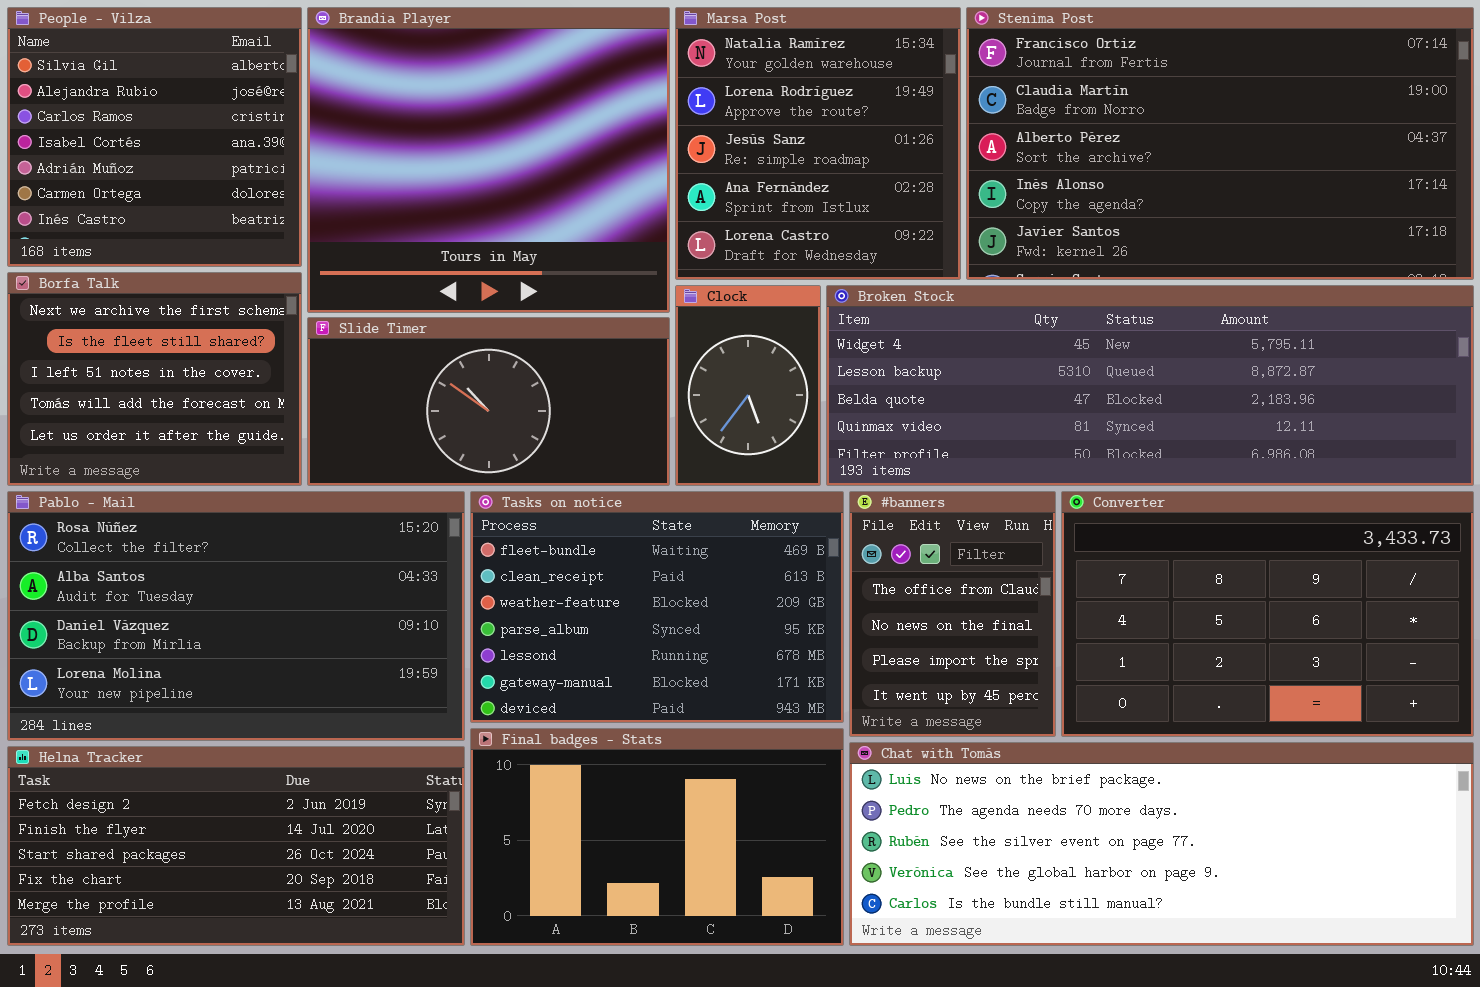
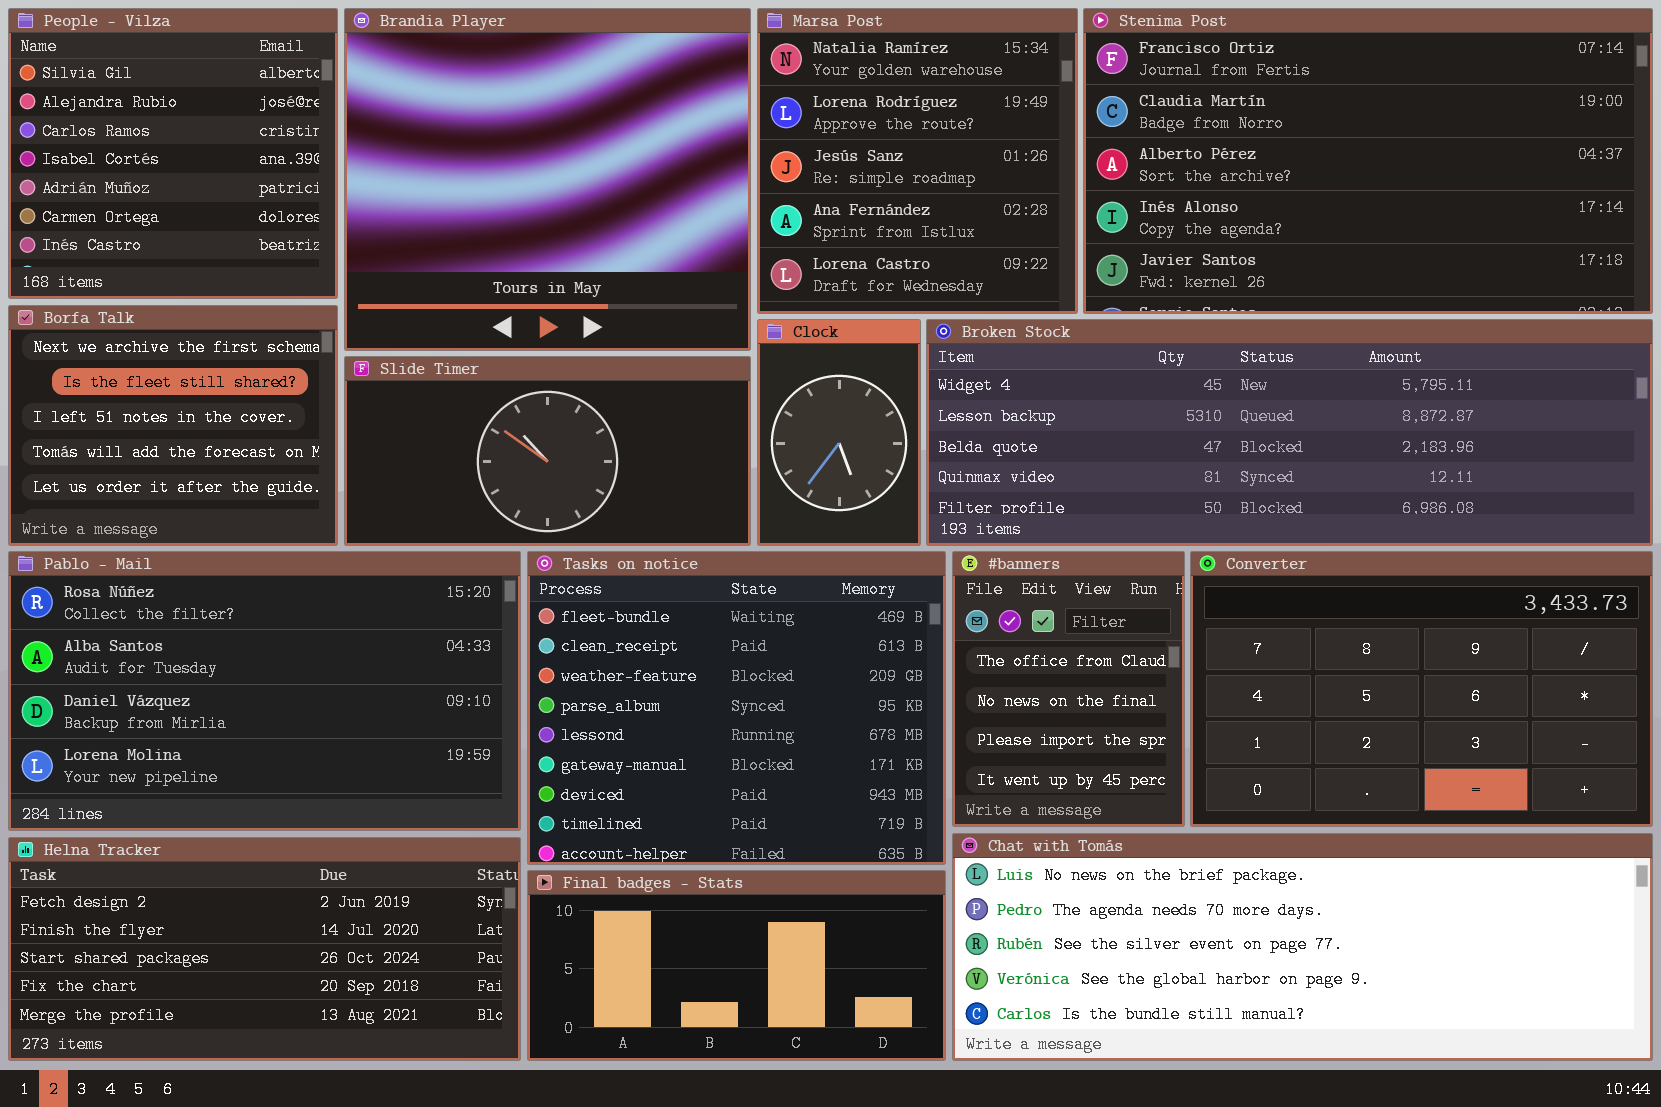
Tasks on notice: [470,491,844,723] -> [527,551,946,865], resized
Final badges - Stats: [470,728,844,946] -> [527,870,946,1061], resized

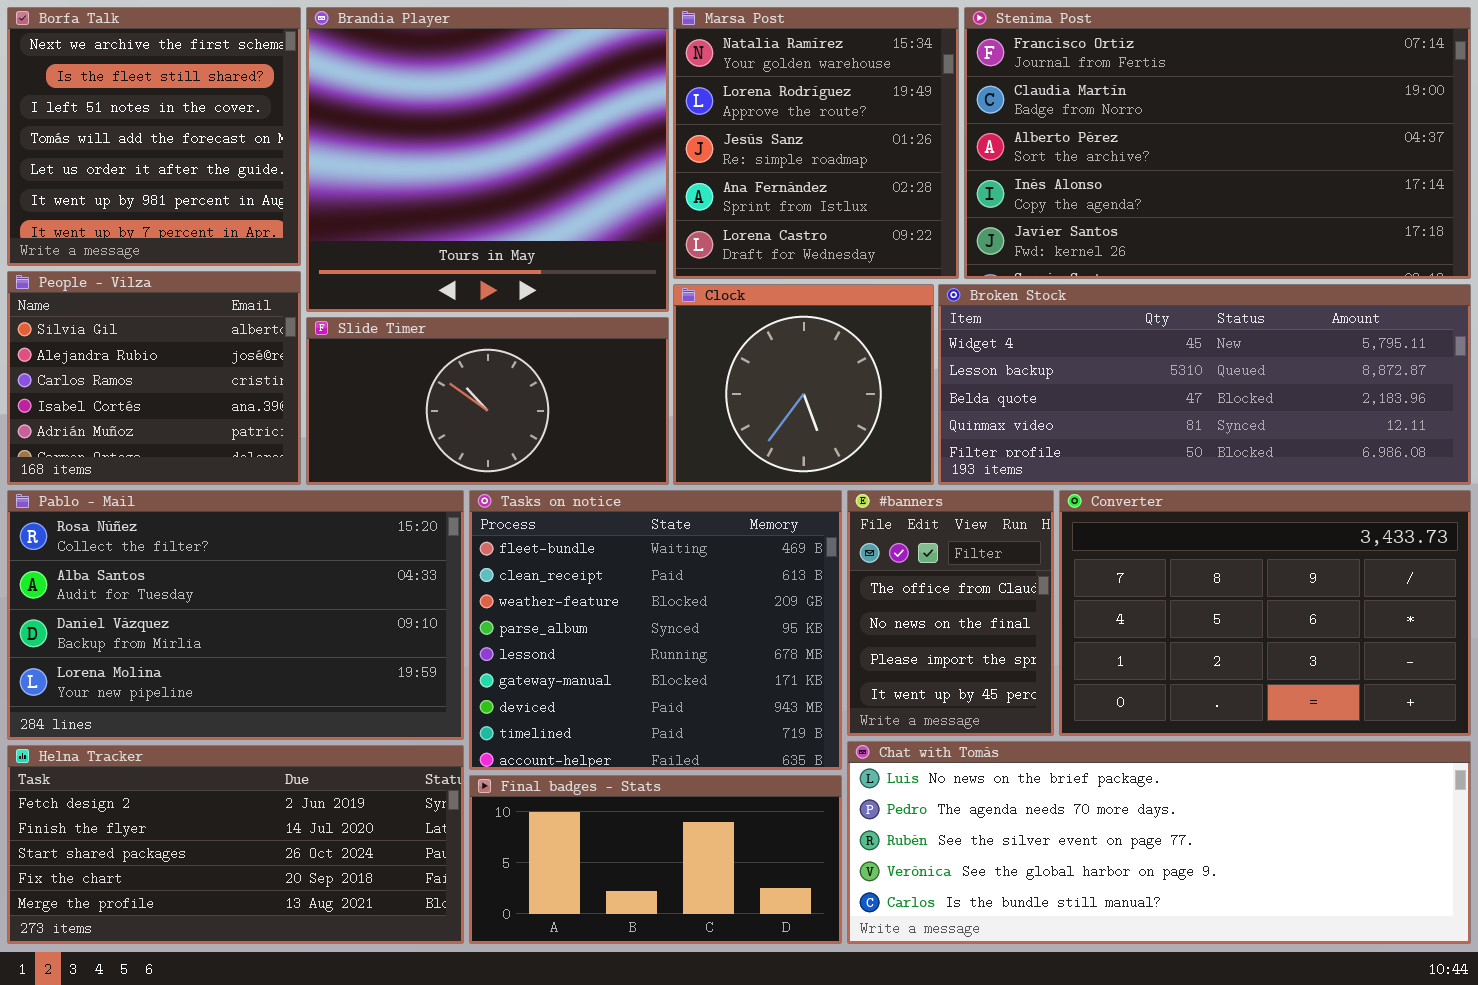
People - Vilza: [8,8,338,299] -> [7,271,301,485], moved, resized
Borfa Talk: [8,305,338,546] -> [7,7,301,266], moved, resized
Clock: [757,319,921,546] -> [673,284,934,485], resized
Broken Stock: [926,319,1653,546] -> [938,284,1471,485], resized

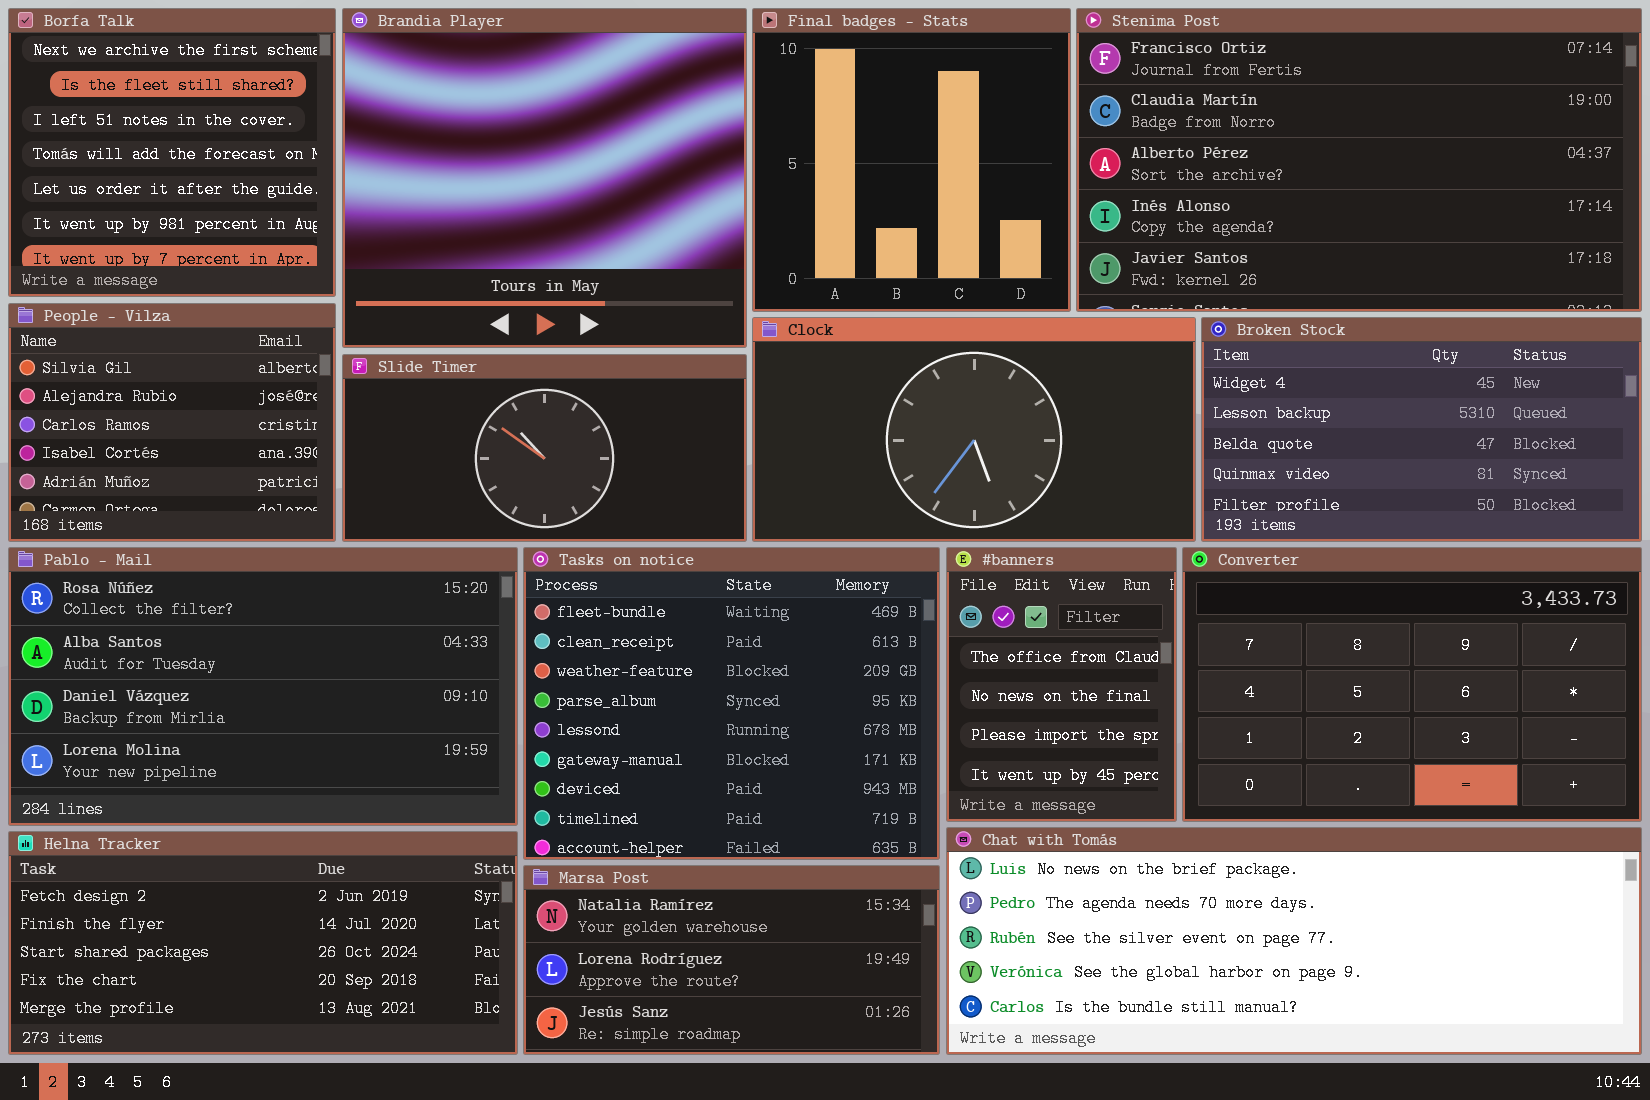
Marsa Post: [673,7,959,279] -> [523,865,940,1055], moved, resized
Clock: [673,284,934,485] -> [752,317,1196,542], resized
Broken Stock: [938,284,1471,485] -> [1201,317,1642,542], resized
Final badges - Stats: [469,775,842,944] -> [752,8,1071,312], moved, resized

